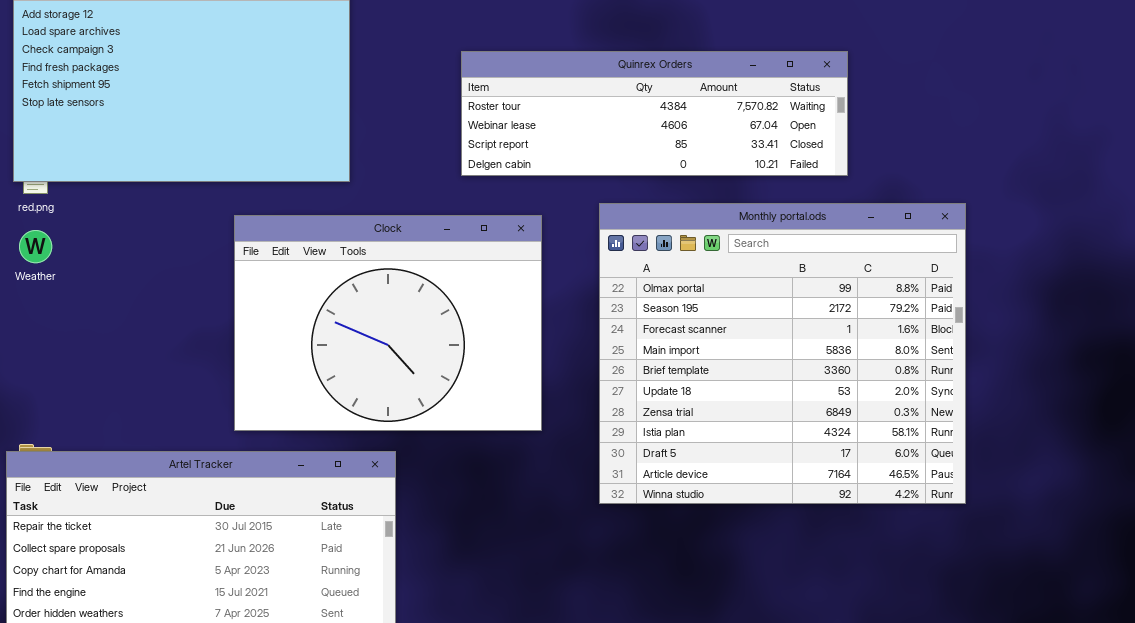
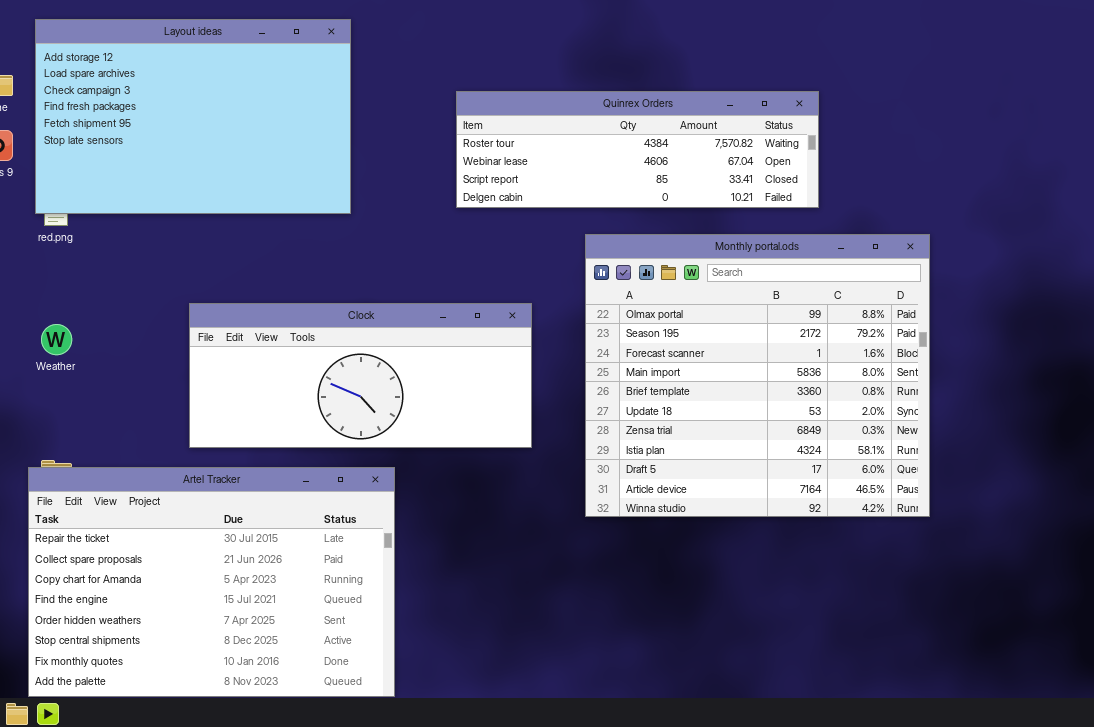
Clock: [234,215,542,431] -> [189,303,532,448], resized
Weather: [19,230,52,263] -> [41,324,72,355], moved

